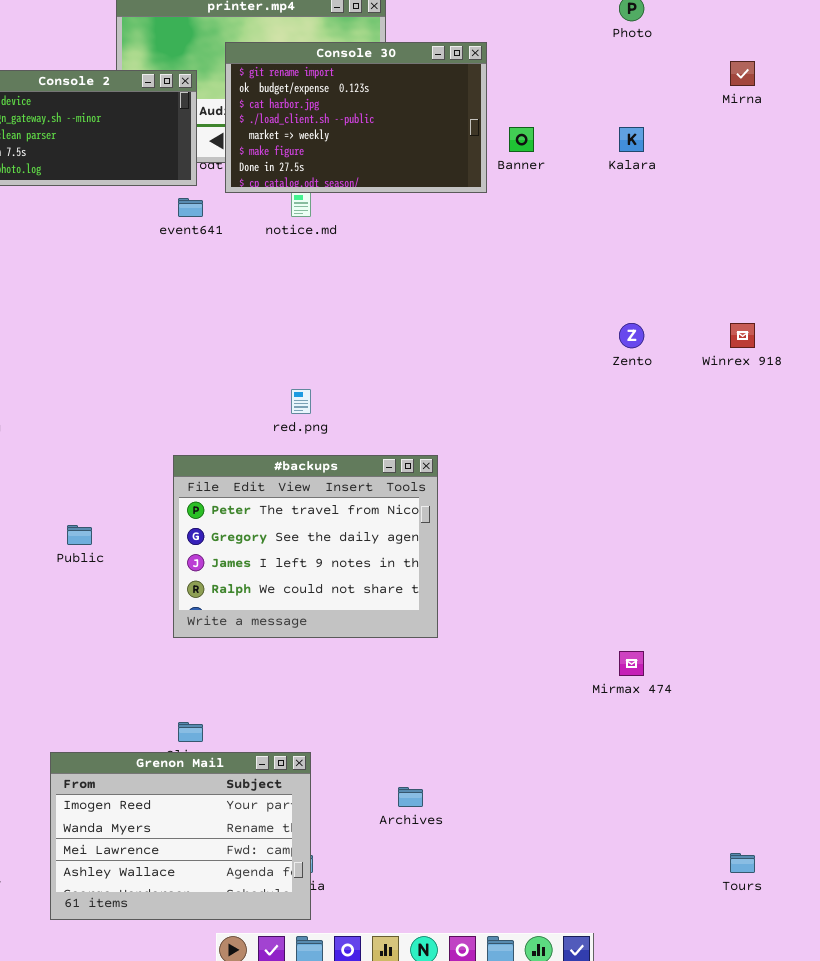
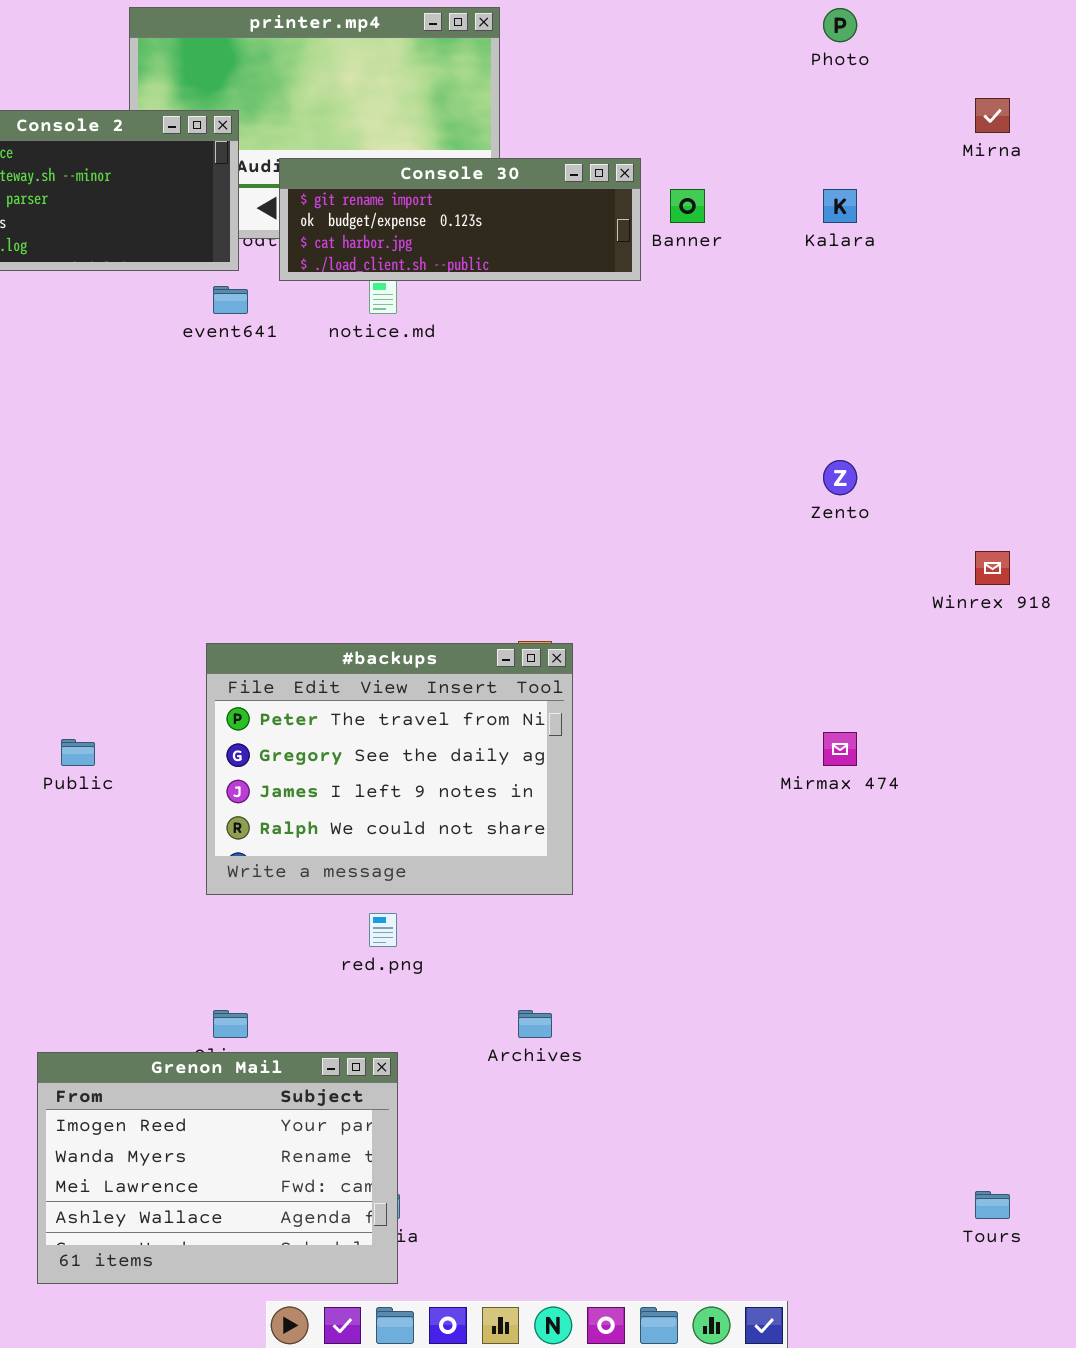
Console 30: [225,42,487,193] -> [279,158,641,281], resized
Winrex 918: [730,323,755,348] -> [975,551,1010,585], moved
red.png: [291,389,311,414] -> [369,913,397,947], moved
Mirmax 474: [619,651,644,676] -> [823,732,857,766], moved
Archives: [398,787,423,807] -> [518,1010,552,1038], moved

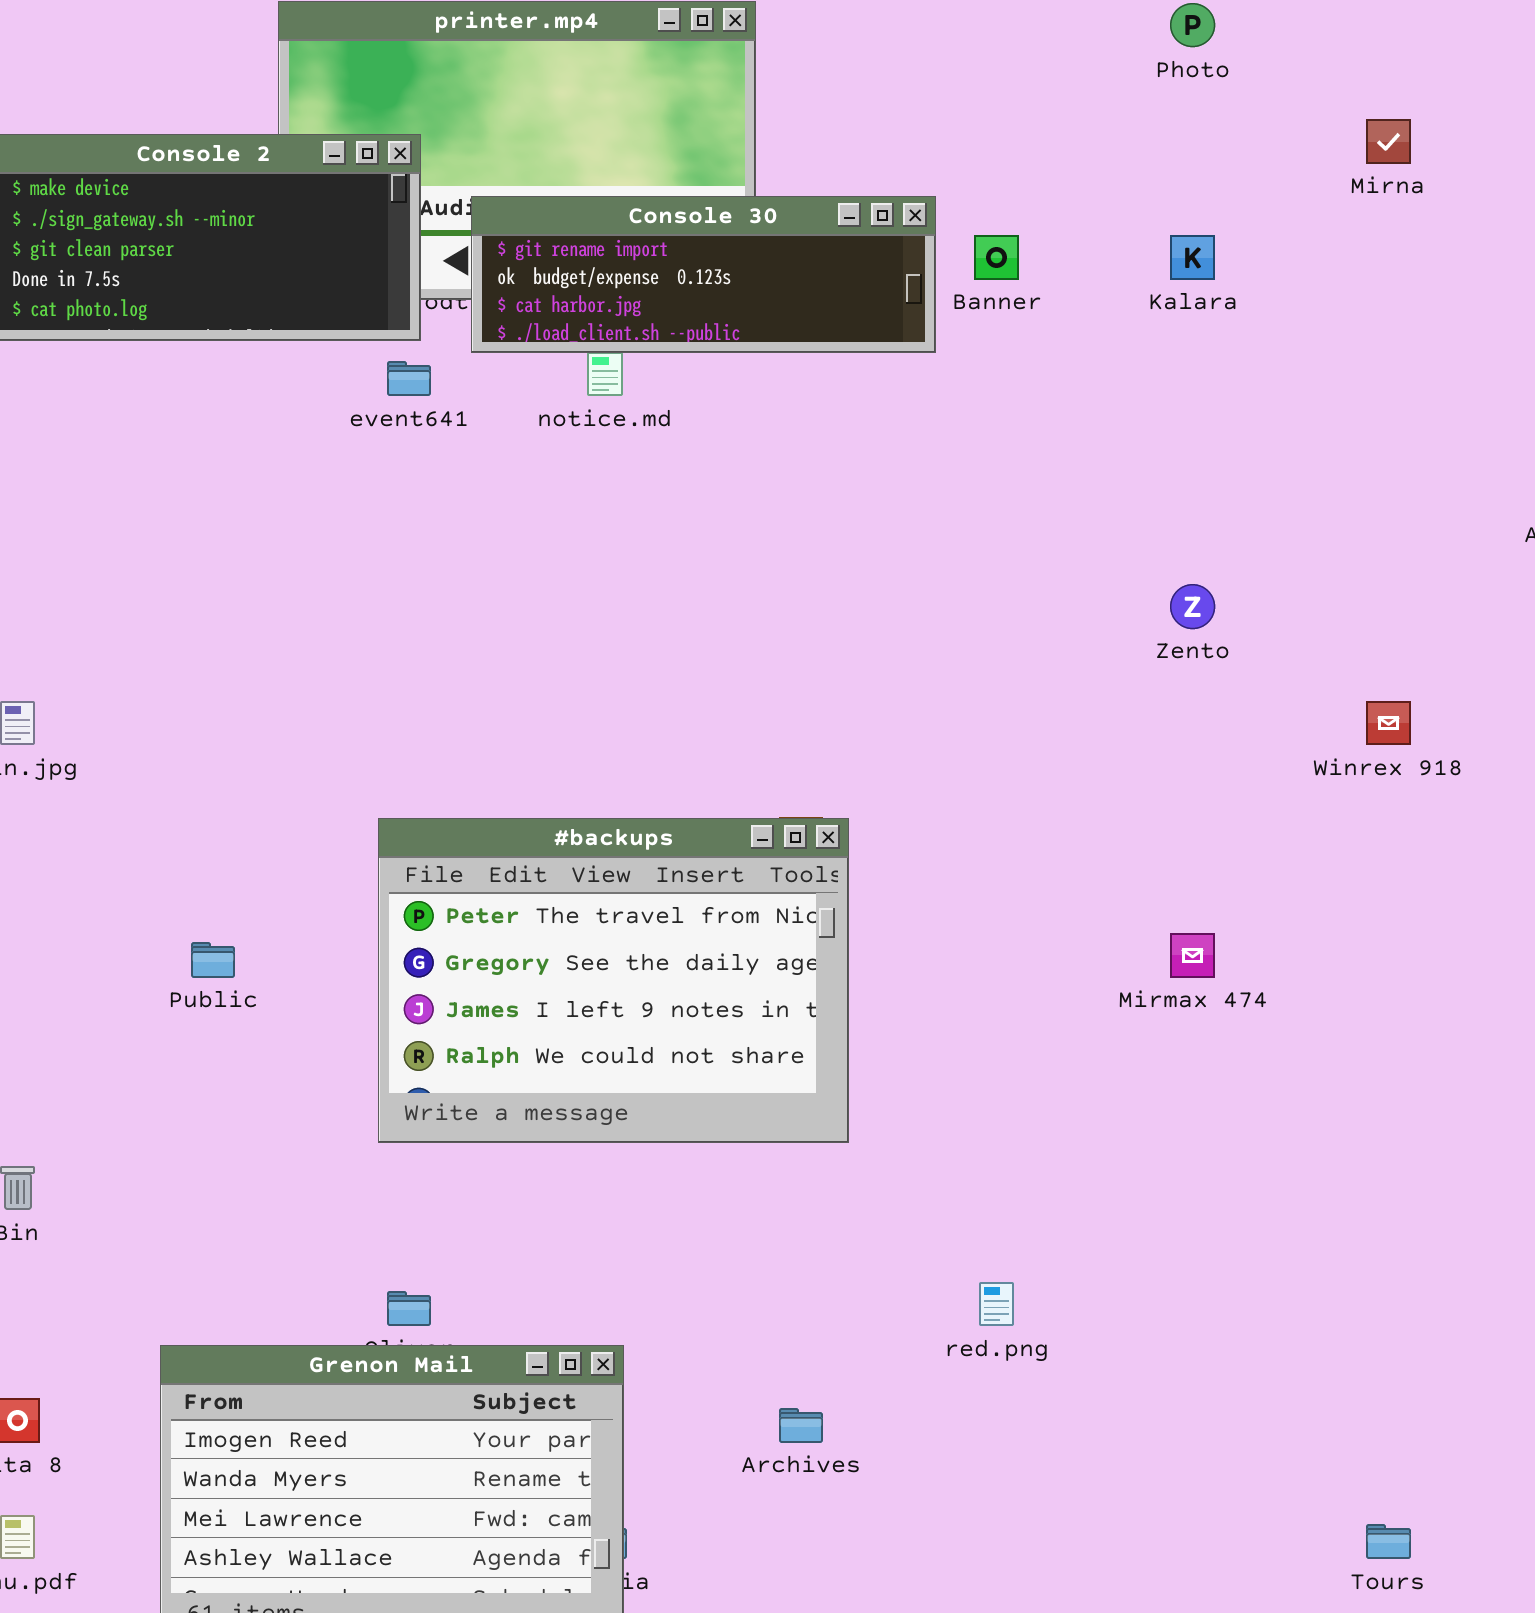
red.png: [369,913,397,947] -> [979,1282,1014,1326], moved
Archives: [518,1010,552,1038] -> [779,1408,823,1443], moved

